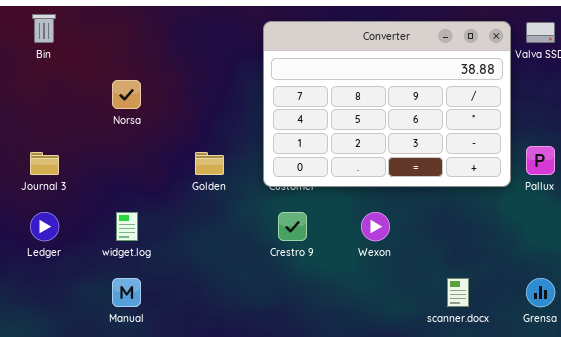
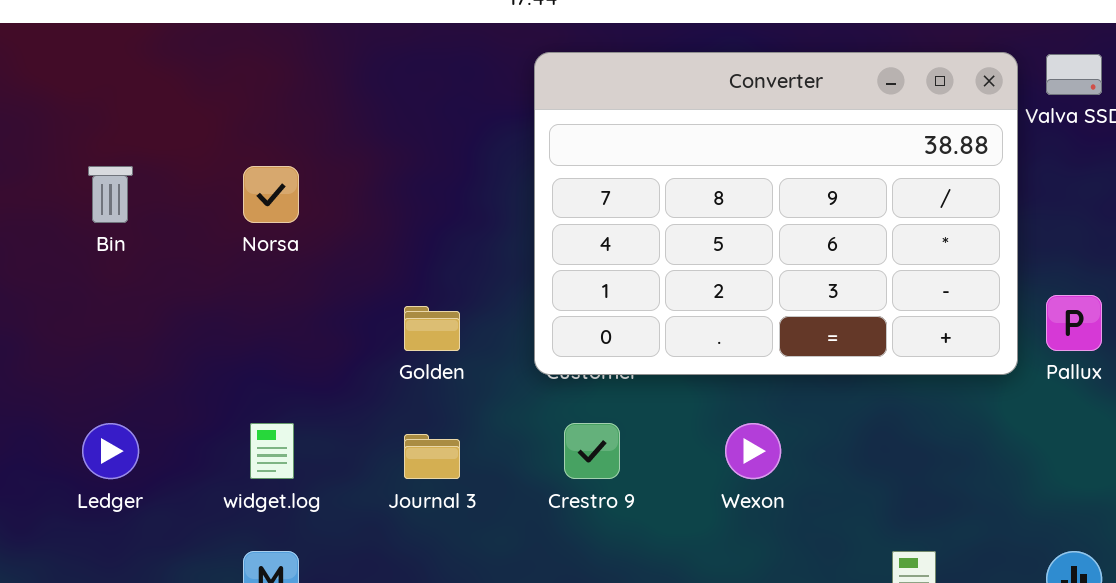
Bin: [32,14,56,43] -> [88,166,133,223], moved
Journal 3: [30,152,59,175] -> [404,434,460,479], moved

